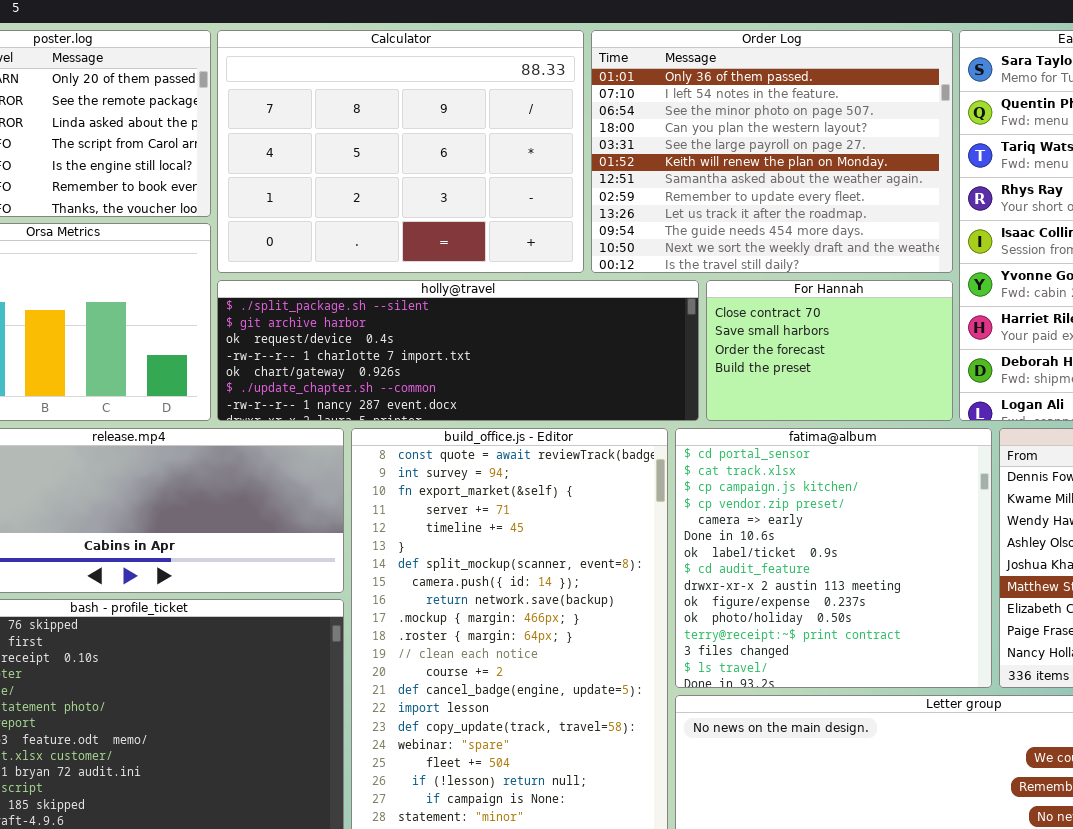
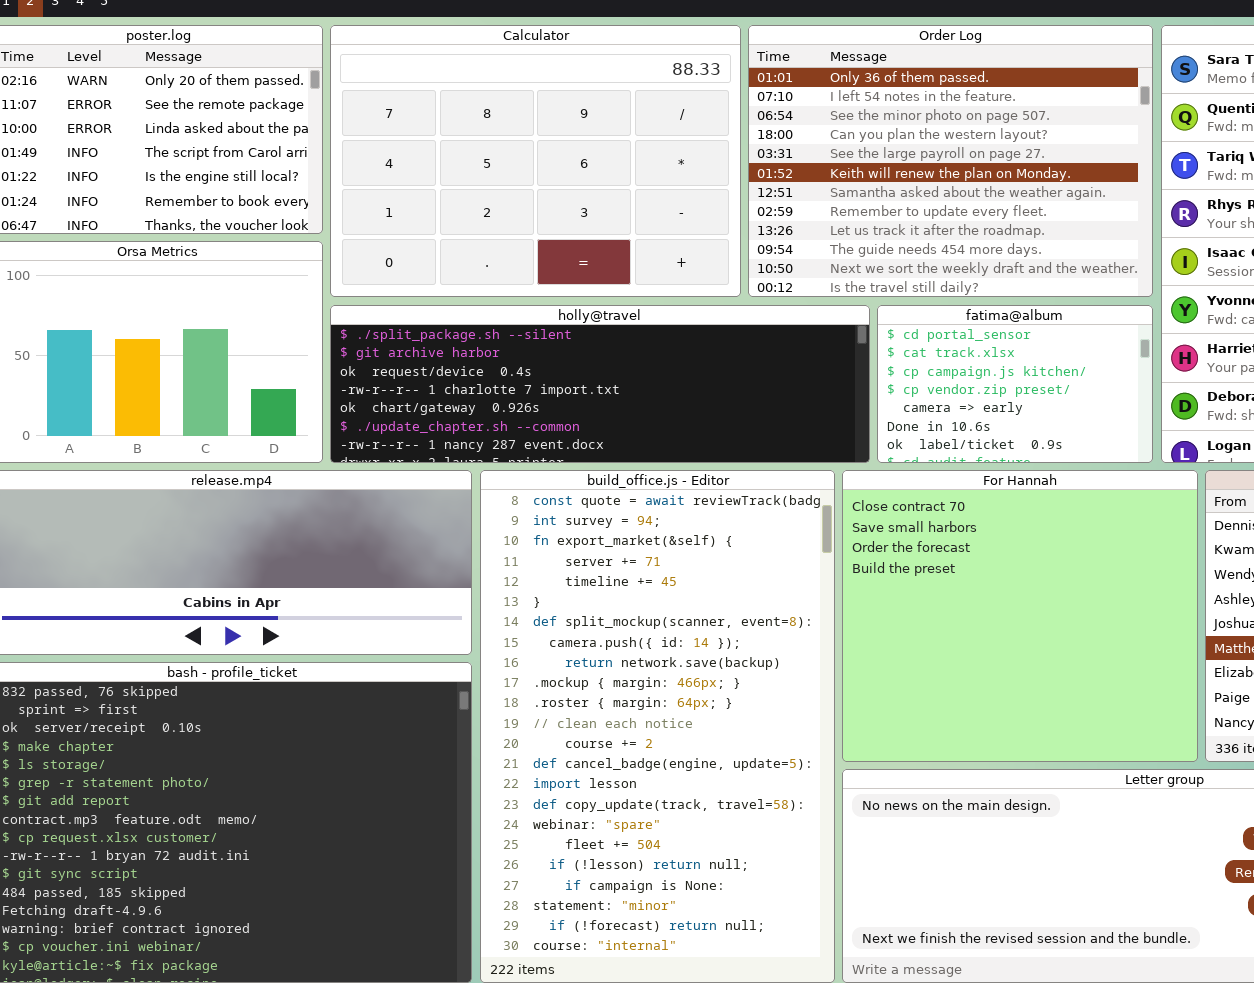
For Hannah: [706,280,953,421] -> [842,470,1198,762], moved, resized
fatima@album: [675,428,992,688] -> [877,305,1153,463], moved, resized

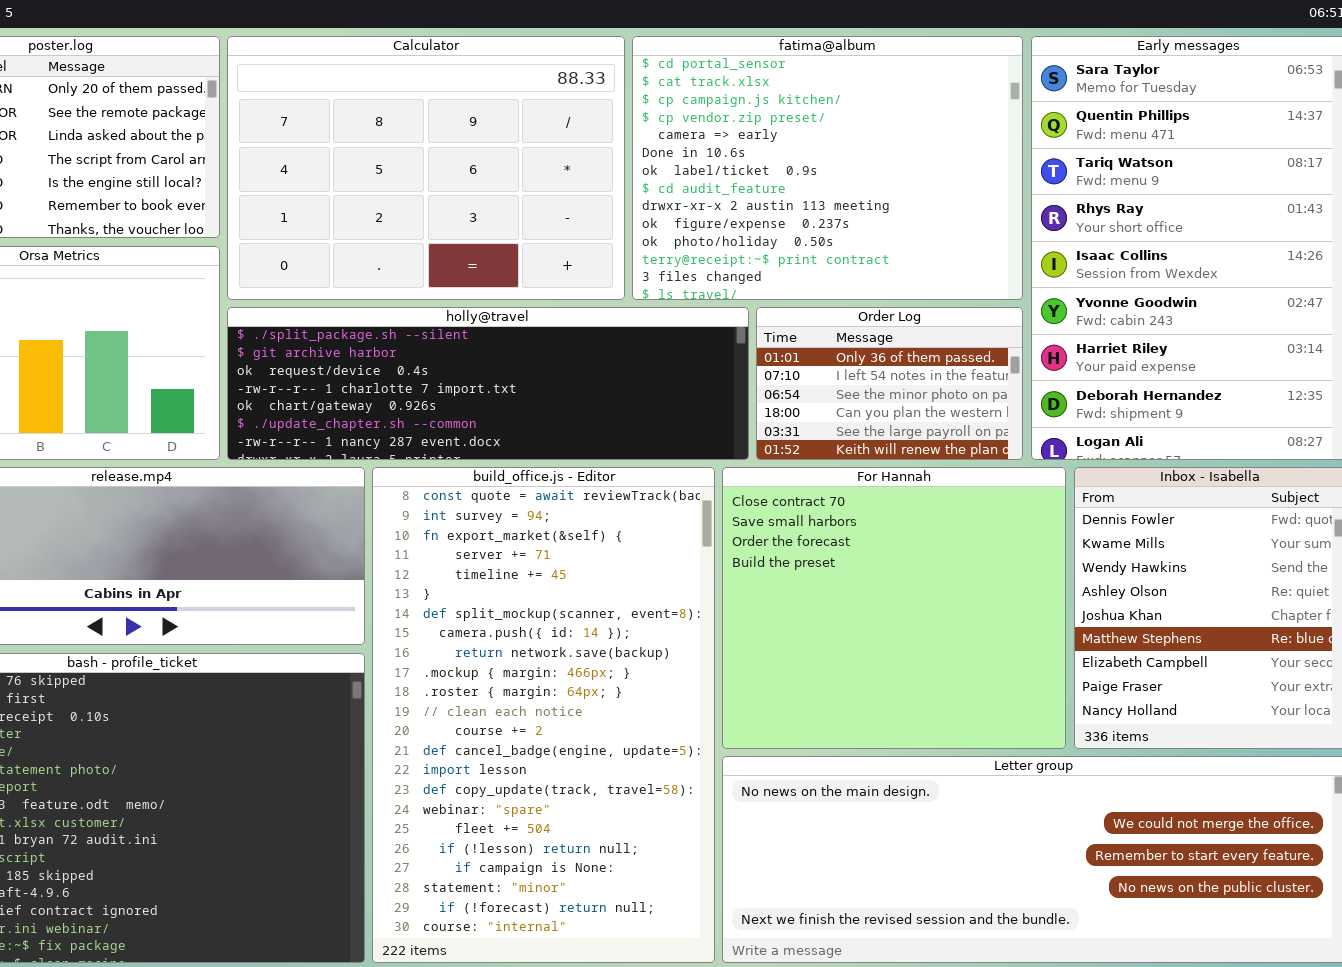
Order Log: [748,25,1153,297] -> [756,307,1023,460], moved, resized
fatima@album: [877,305,1153,463] -> [632,36,1023,300], moved, resized

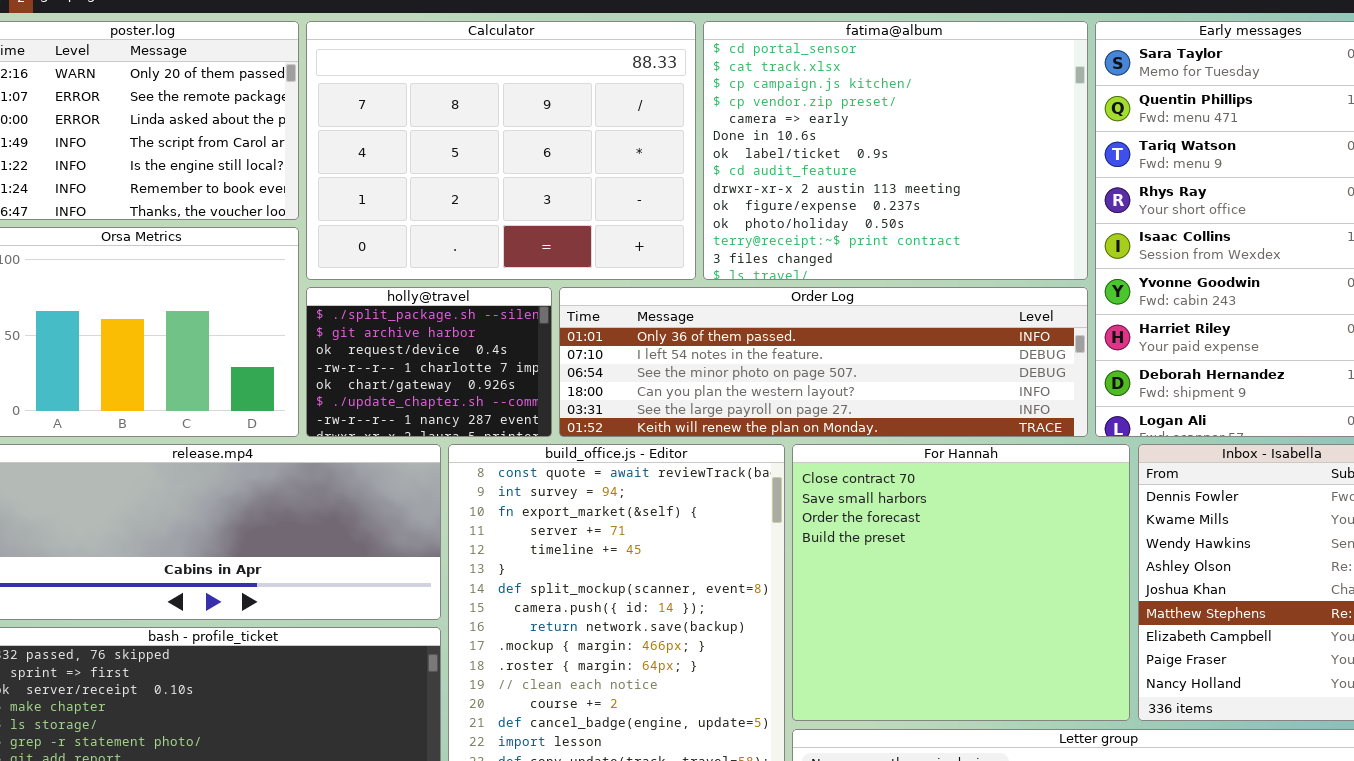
holly@travel: [227,307,749,460] -> [306,287,552,437], resized
Order Log: [756,307,1023,460] -> [559,287,1088,437], resized

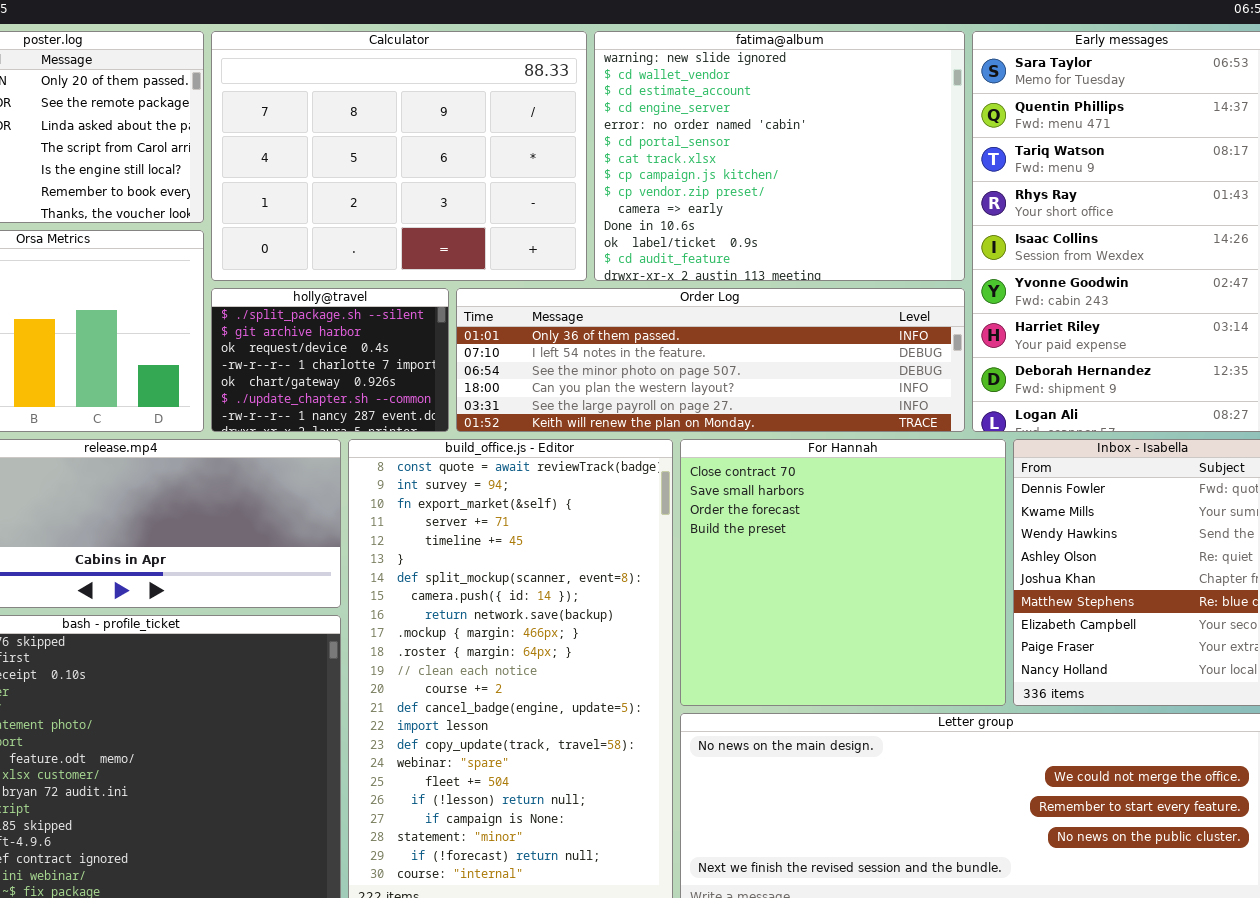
fatima@album: [703,21,1088,280] -> [594,31,965,281], scrolled up 5 rows

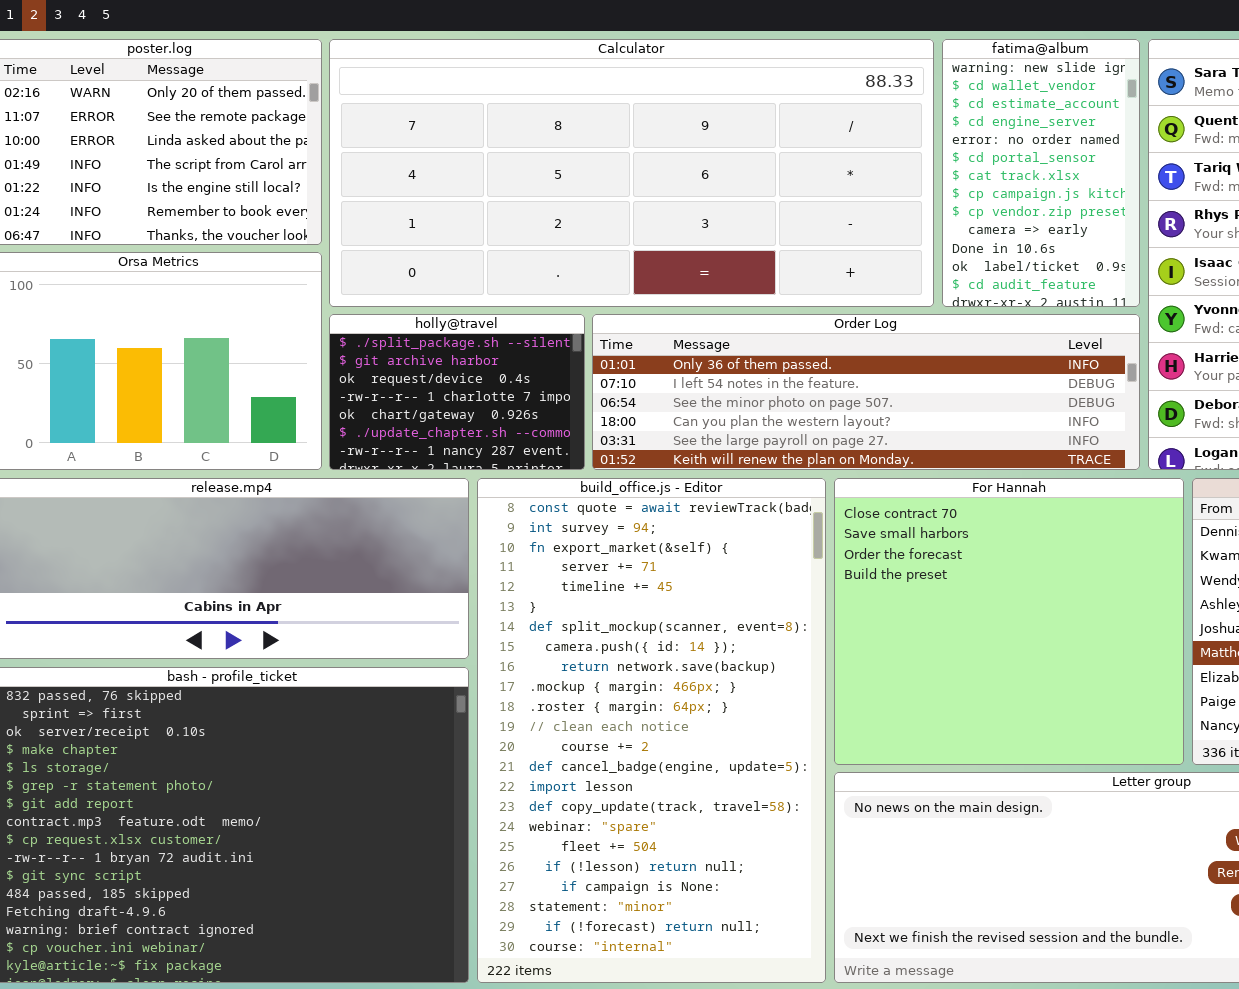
Calculator: [211,31,587,281] -> [329,39,934,307], resized
fatima@album: [594,31,965,281] -> [942,39,1140,307], resized

